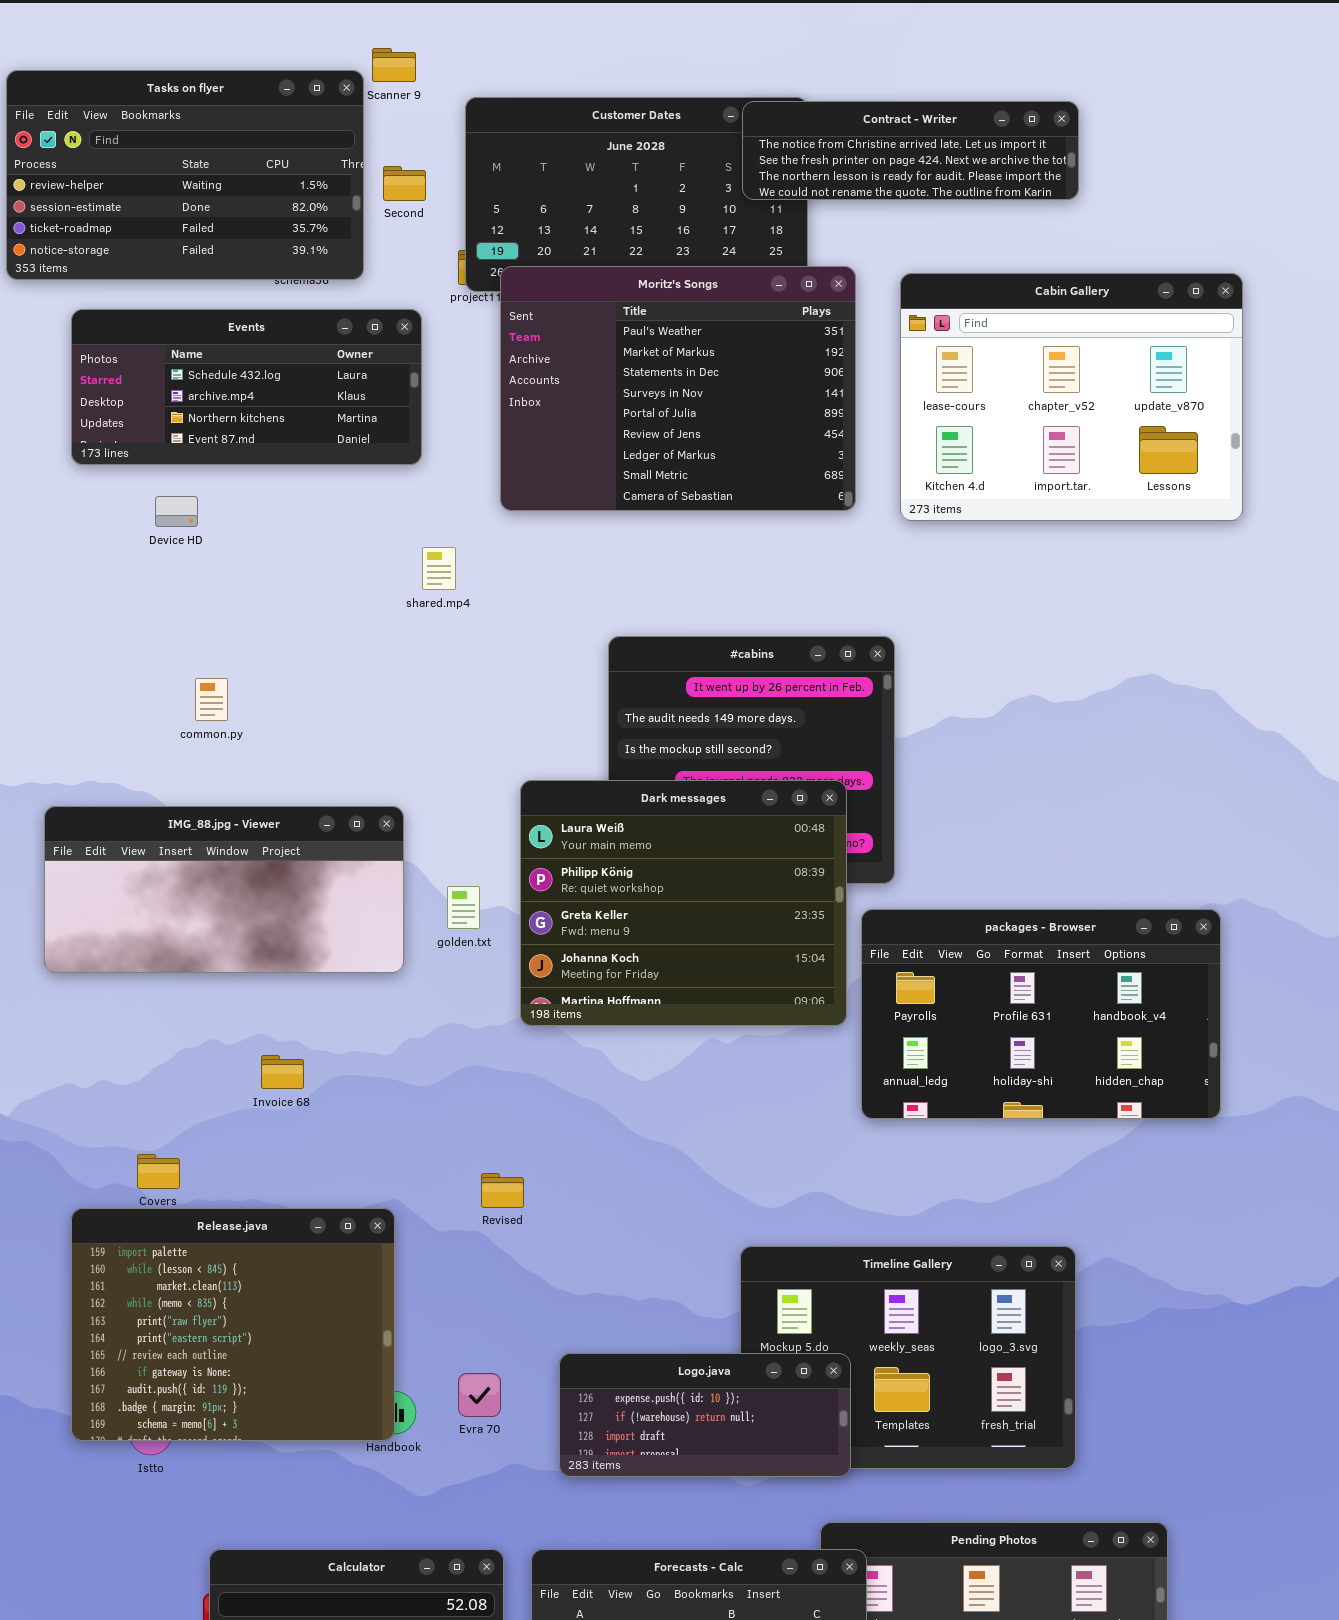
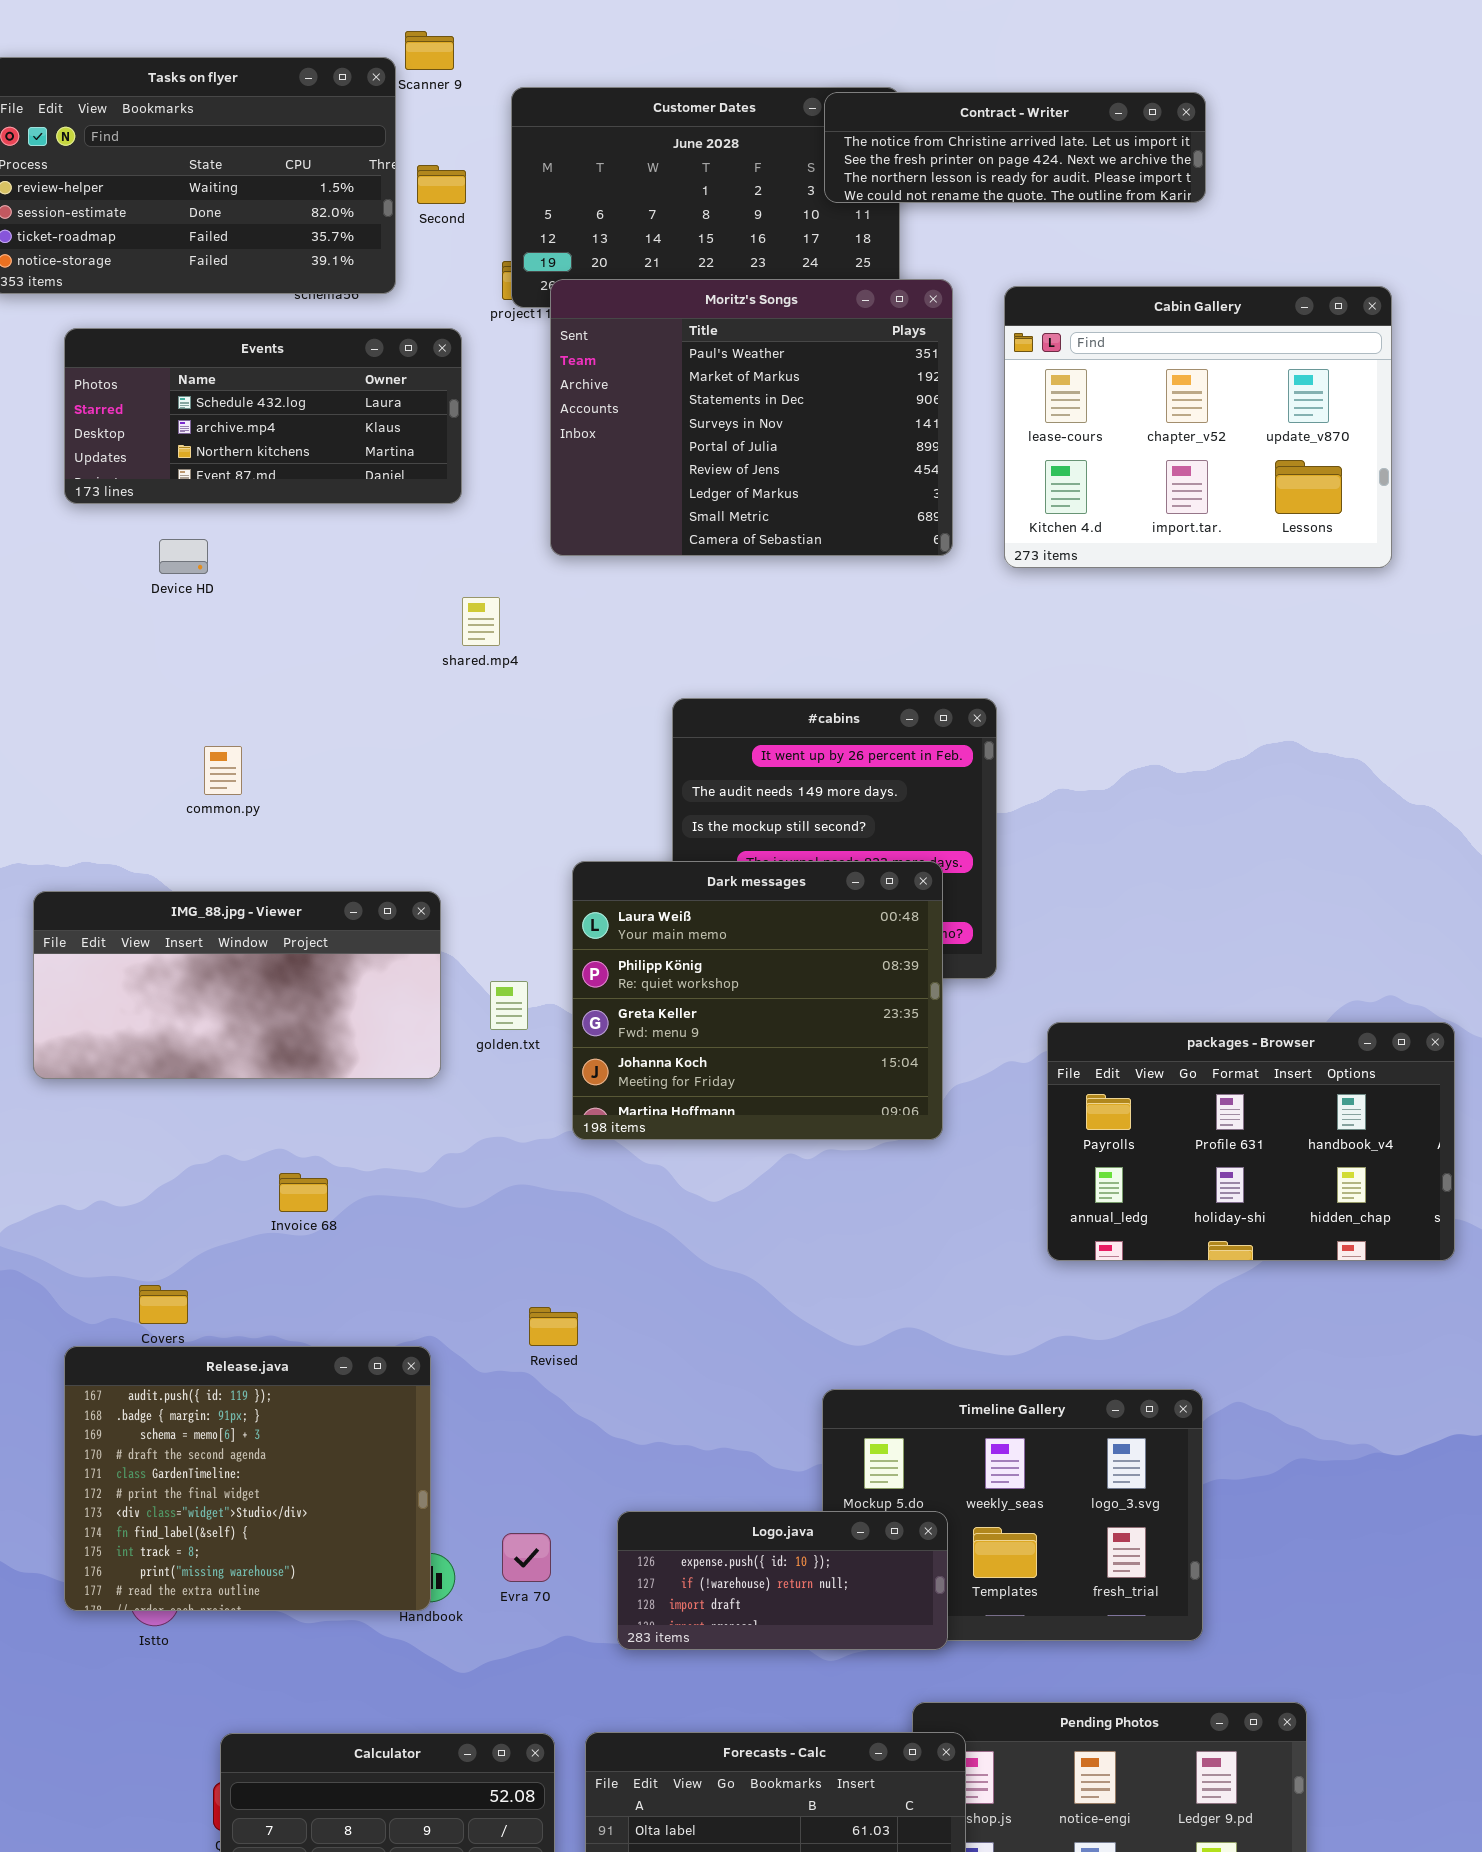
packages - Browser: [861,909,1221,1119] -> [1047,1022,1455,1261], moved
Release.java: [71,1208,395,1441] -> [64,1346,431,1611], scrolled down 8 rows

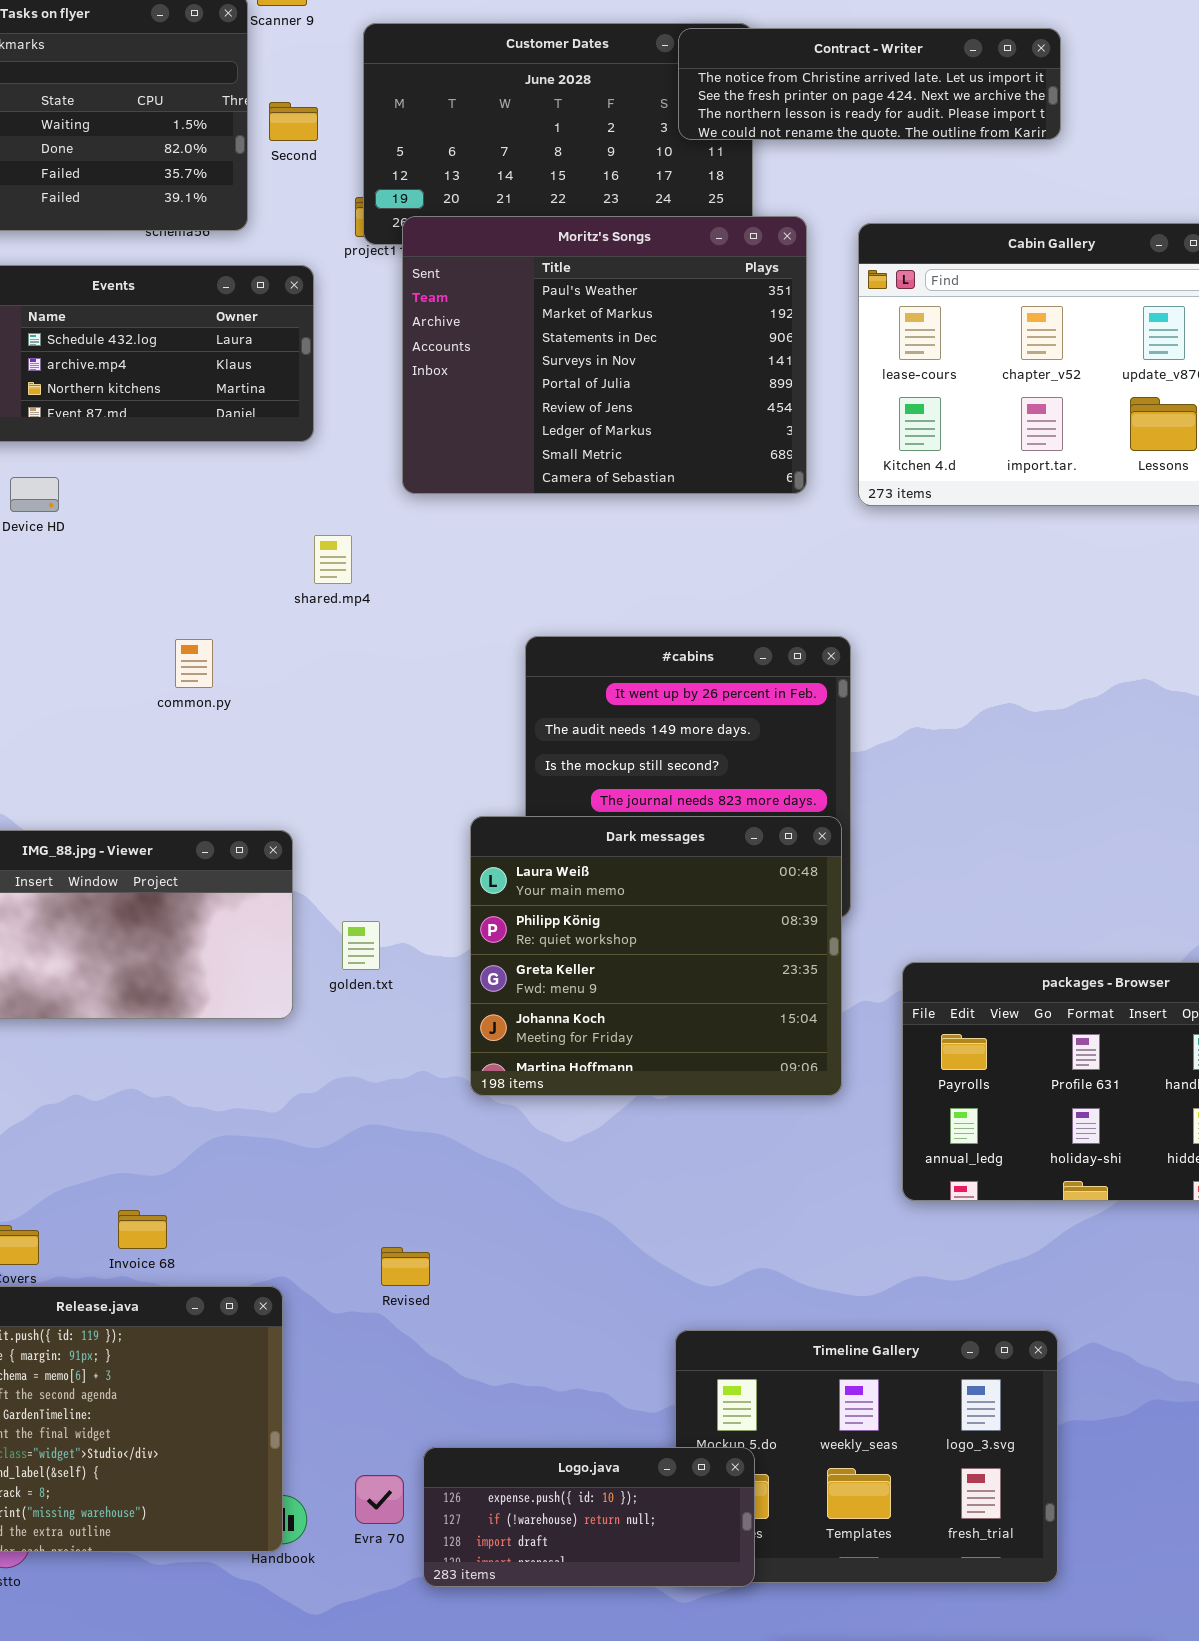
common.py: [204,746,242,795] -> [175,639,213,688], moved
Dark messages: [572,861,943,1140] -> [470,816,842,1096], moved
Invoice 68: [279,1173,328,1212] -> [118,1210,167,1249], moved
Logo.java: [617,1511,948,1650] -> [423,1447,755,1587], moved

